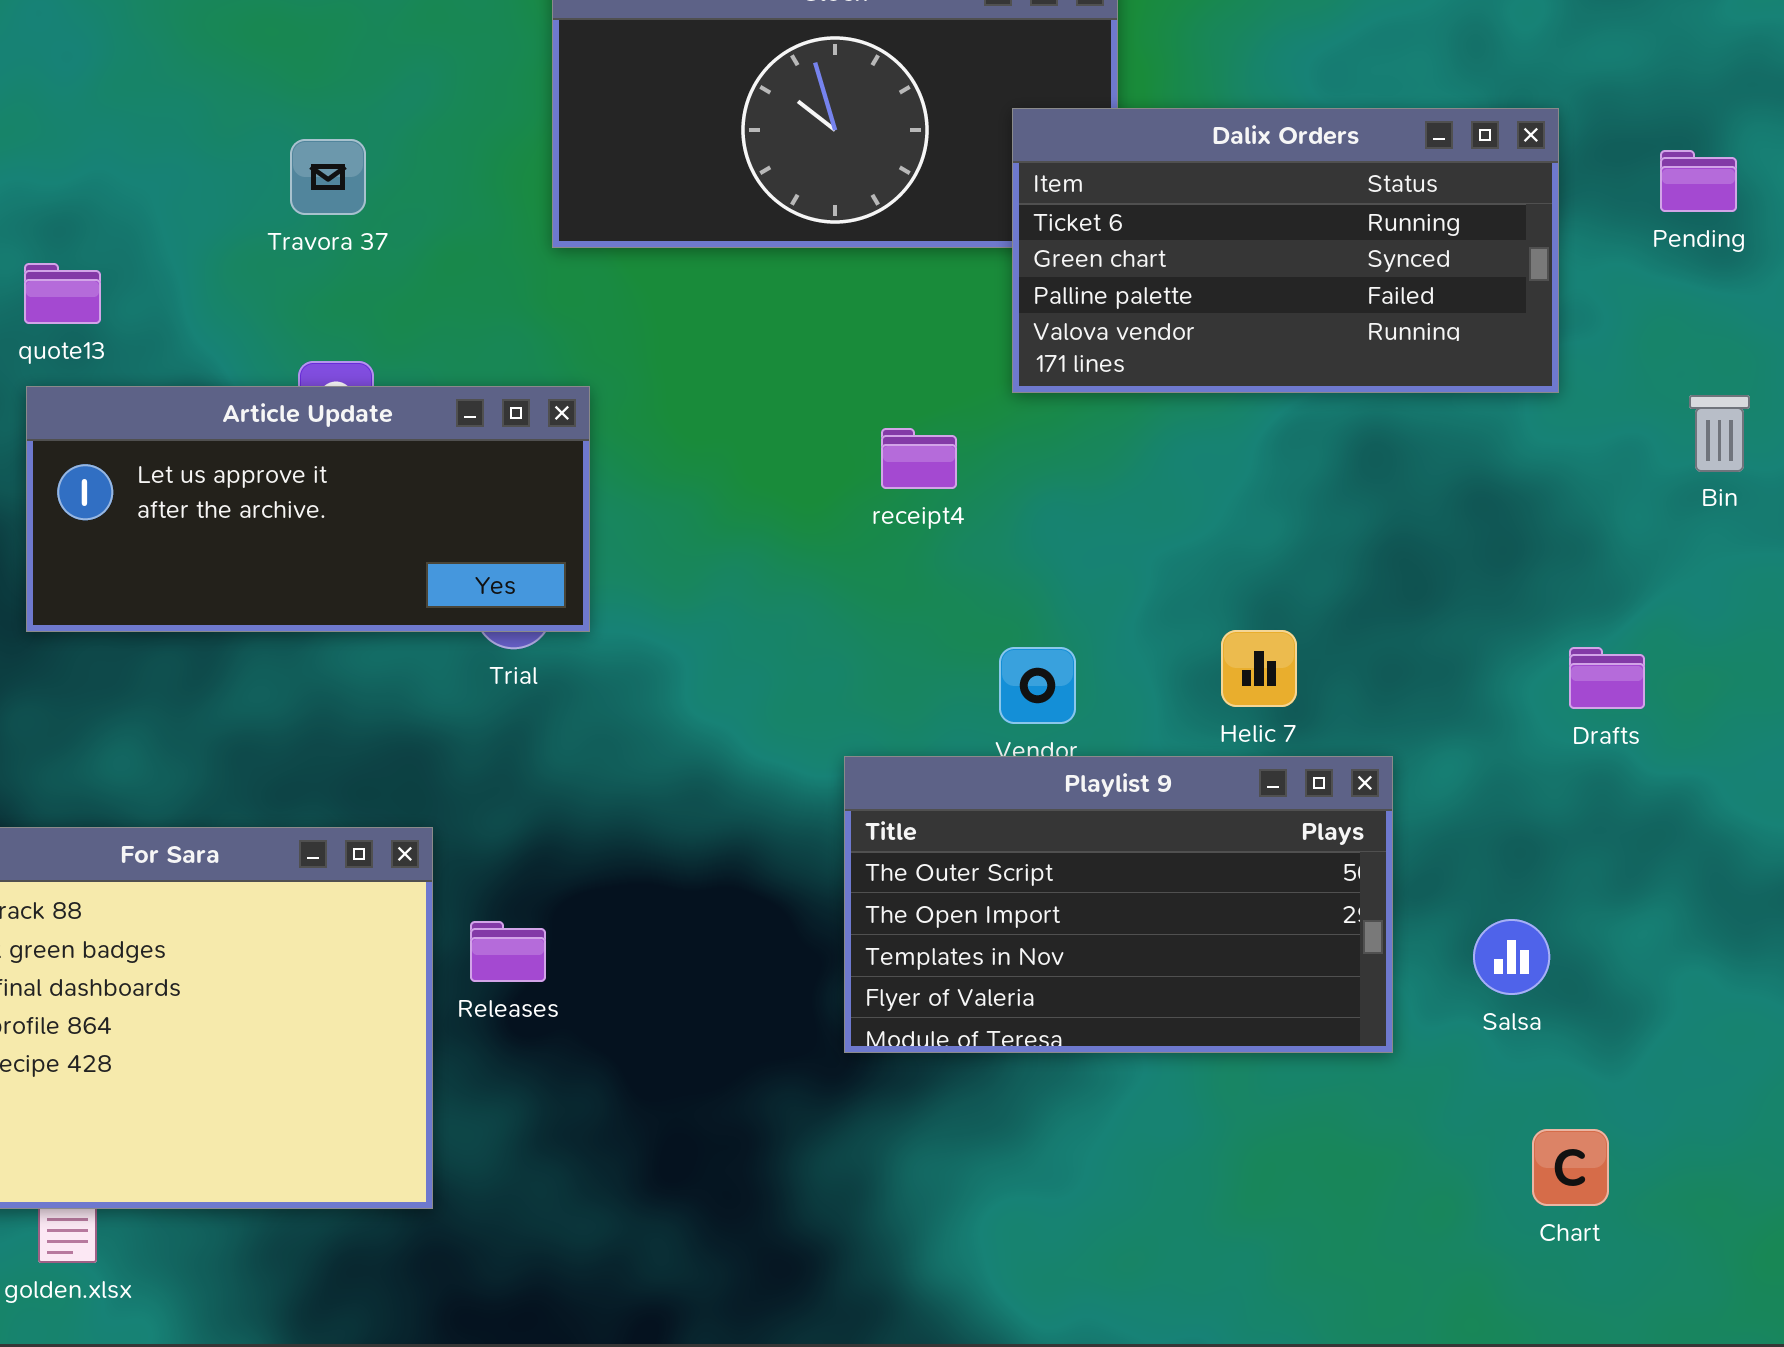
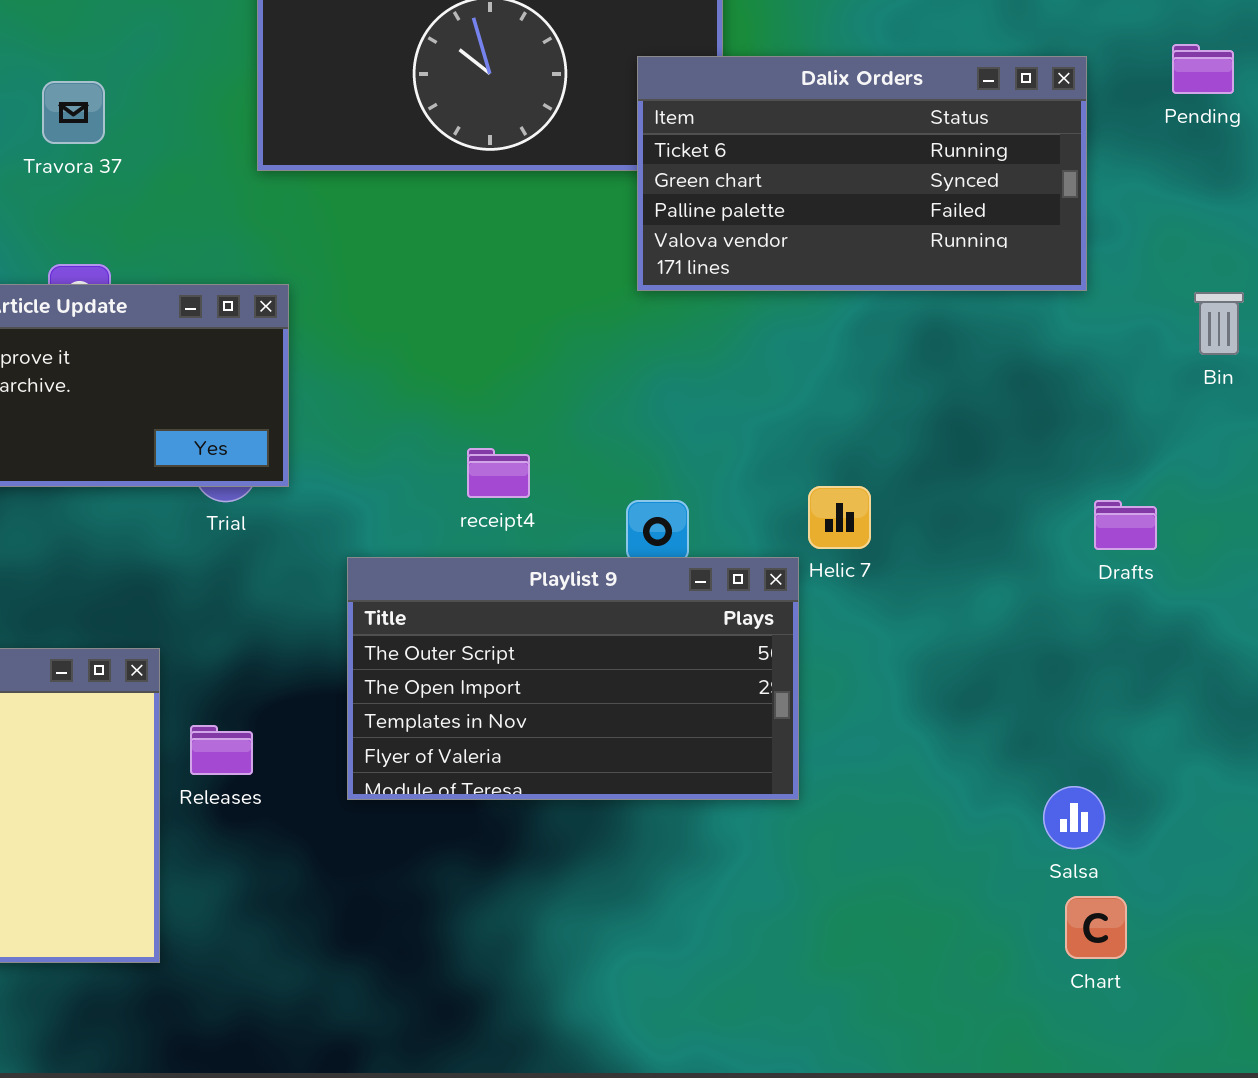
Pending: [1660,150,1737,212] -> [1172,44,1234,94], moved
receipt4: [881,428,957,489] -> [467,448,530,498], moved
Playlist 9: [844,756,1393,1053] -> [347,557,799,800], moved
Salsa: [1473,919,1550,995] -> [1043,786,1105,849], moved

